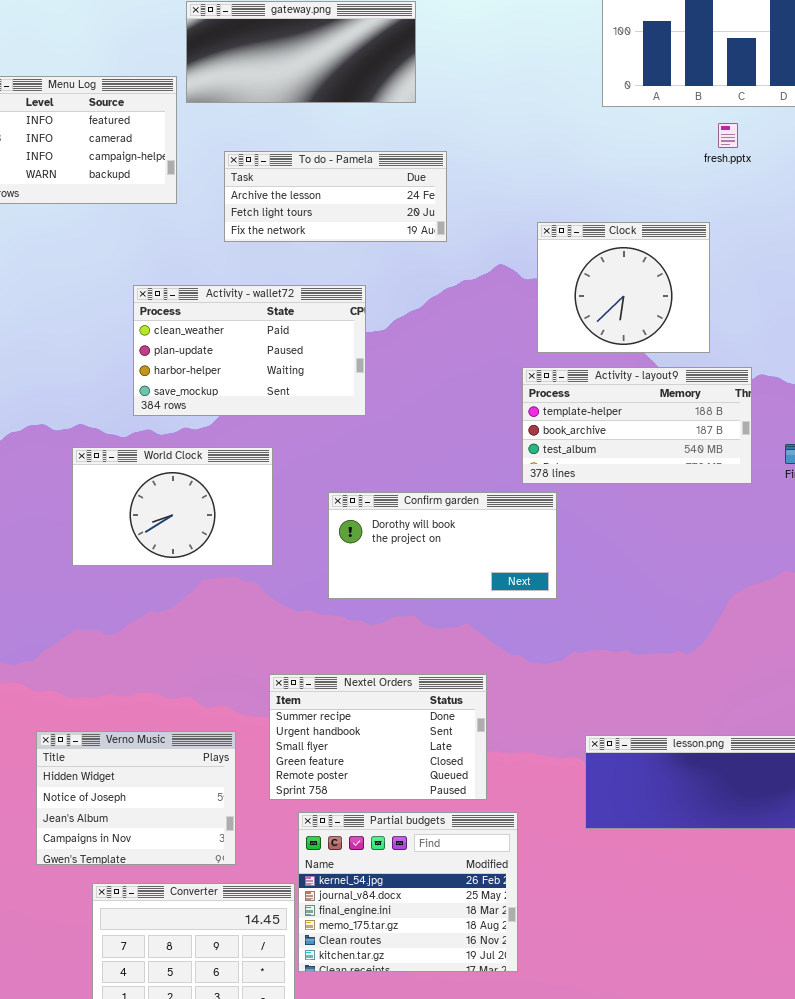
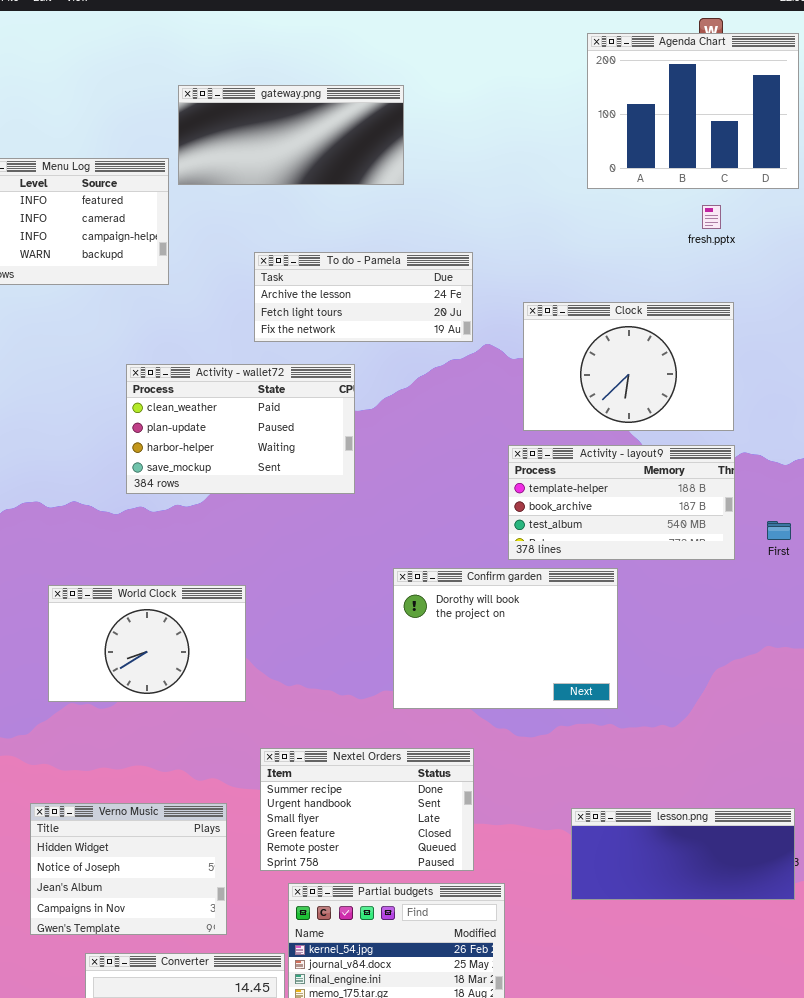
To do - Pamela: [224,151,447,242] -> [254,252,473,342], moved
Clock: [537,222,710,353] -> [523,302,734,431], resized
World Clock: [72,447,273,566] -> [48,585,246,702], moved
Confirm garden: [328,492,557,599] -> [393,568,618,709], moved, resized

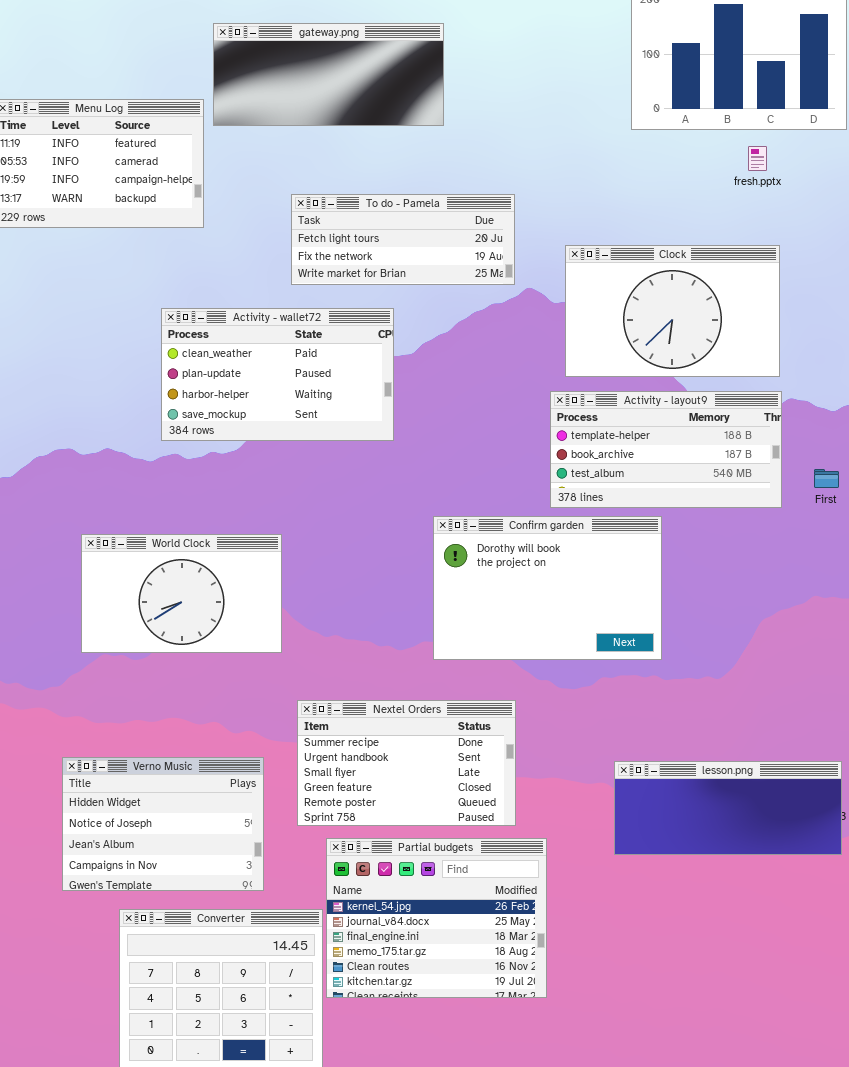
To do - Pamela: [254,252,473,342] -> [291,194,515,285], scrolled down 1 row

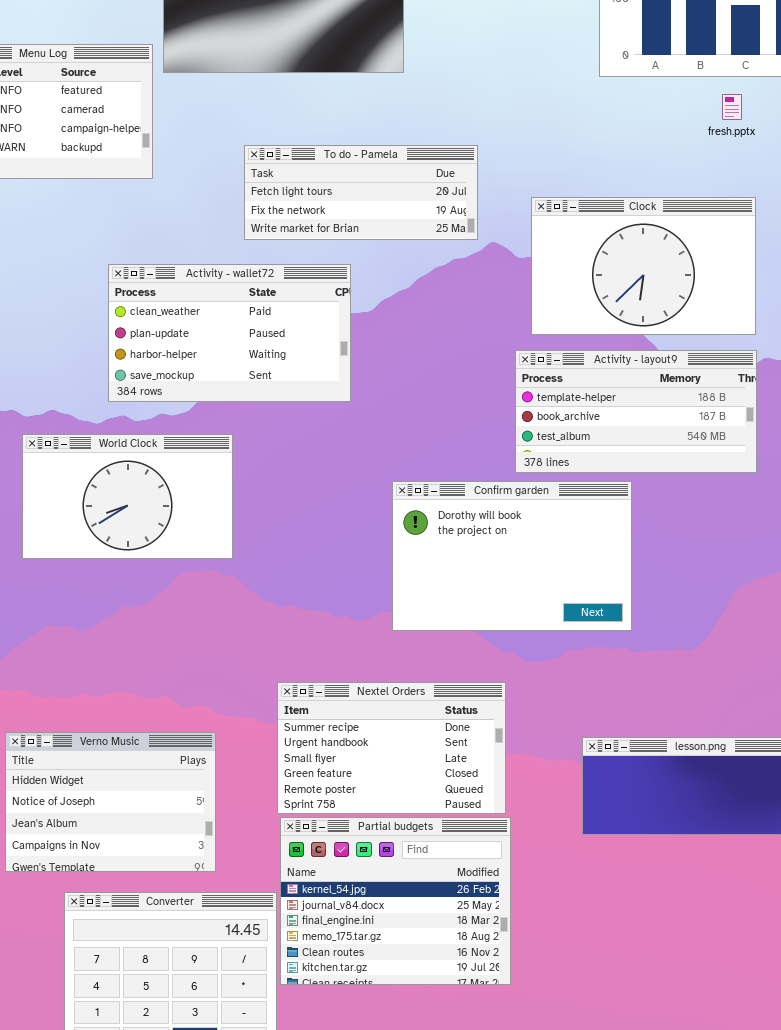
World Clock: [81,534,282,653] -> [22,434,233,559], moved
Nextel Orders: [297,700,516,826] -> [277,682,506,814], moved

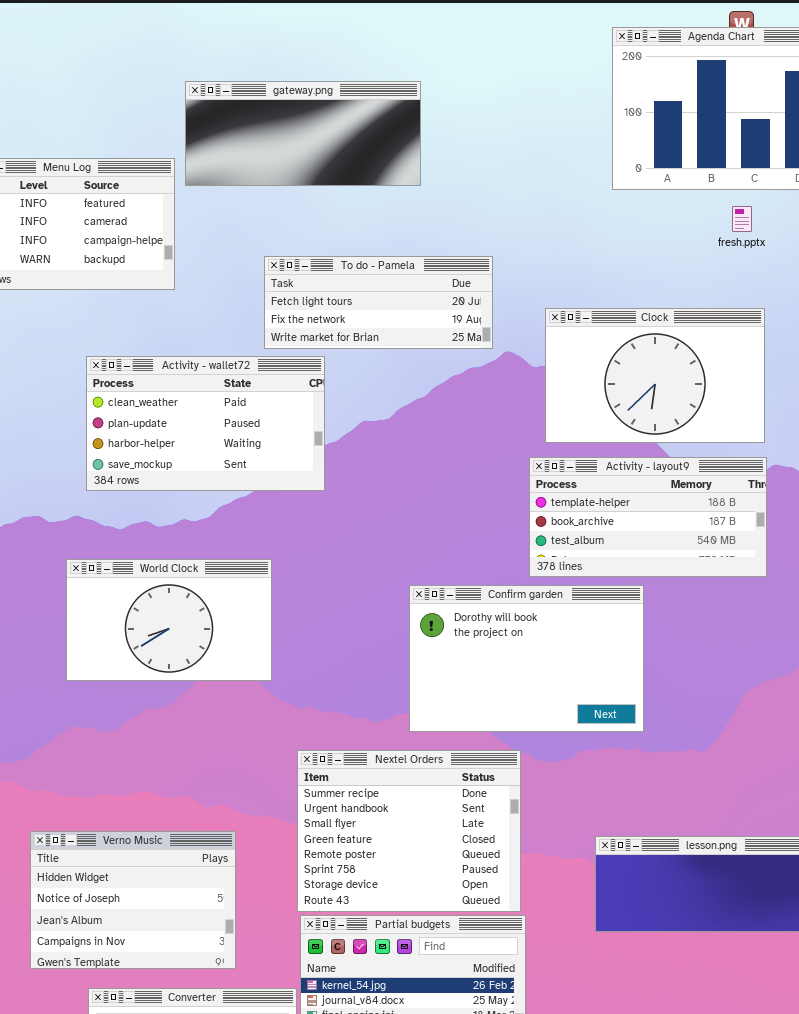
Activity - wallet72: [108,264,351,402] -> [86,356,325,491], moved
World Clock: [22,434,233,559] -> [66,559,272,681], moved
Nextel Orders: [277,682,506,814] -> [297,750,521,912], resized

